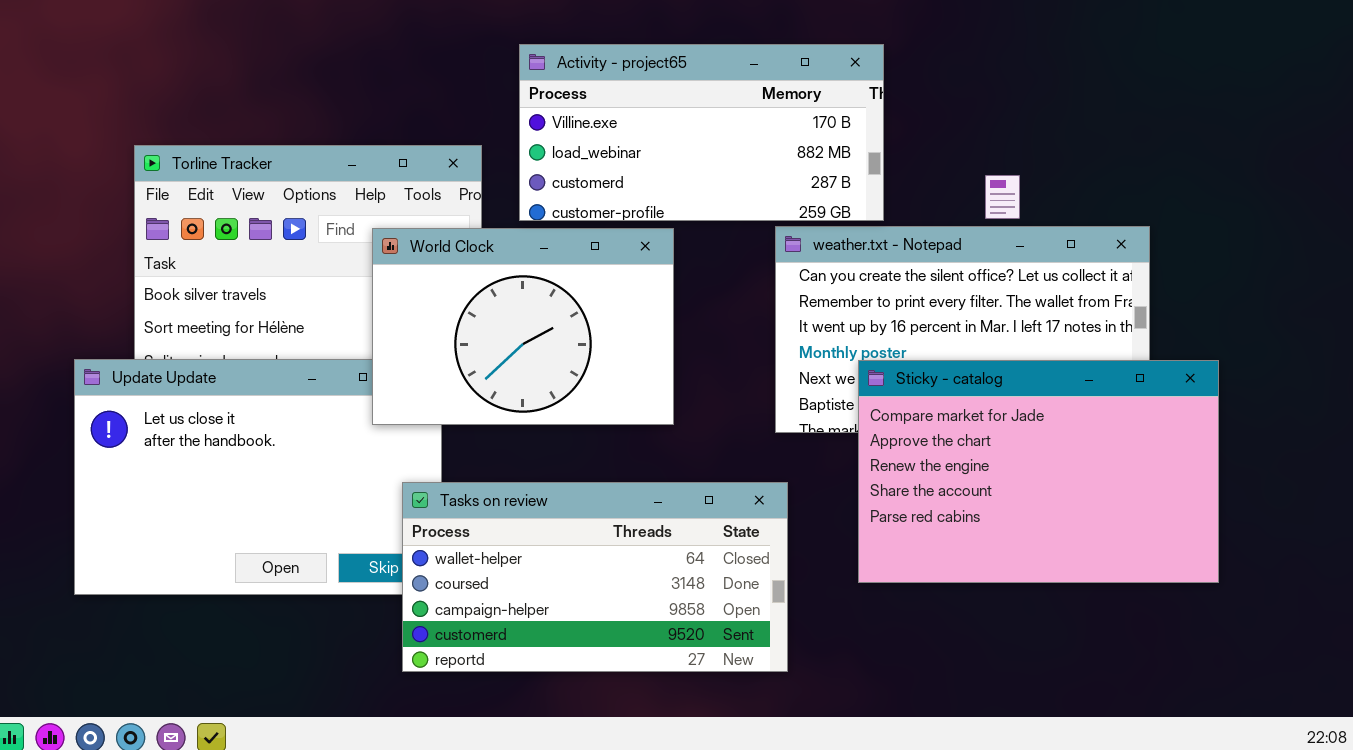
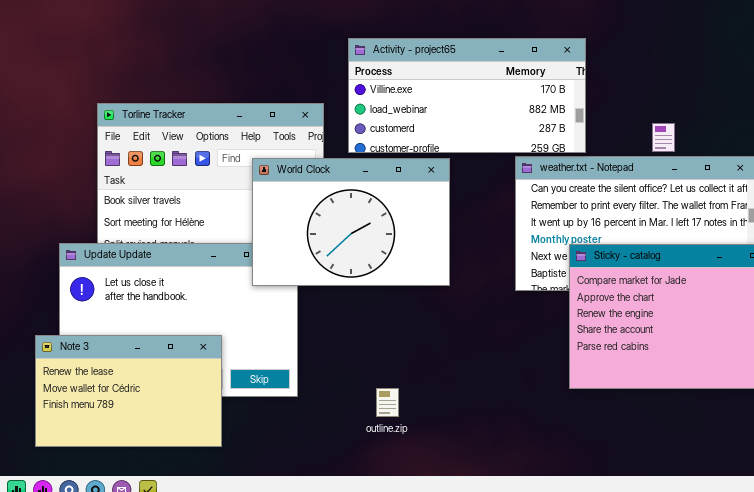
Tasks on review: [402,482,788,672] -> none, closed
Note 3: none -> [35,335,222,447], opened

